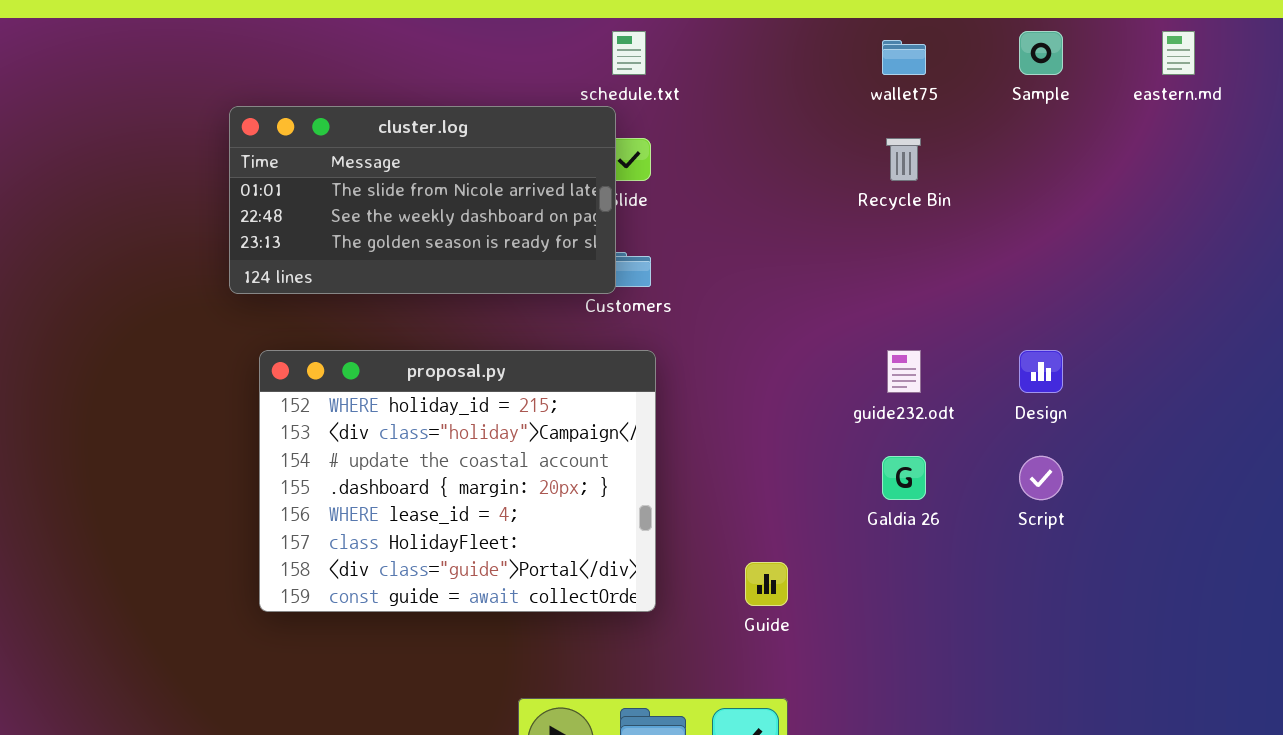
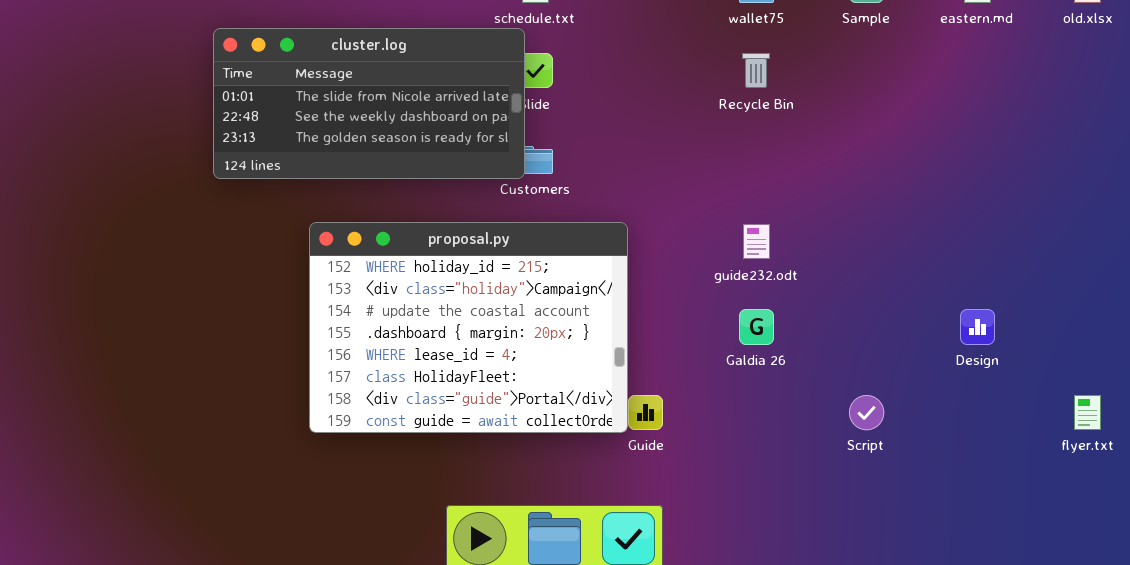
proposal.py: [259,350,656,612] -> [309,222,628,433], moved
Design: [1019,350,1063,393] -> [960,309,995,345], moved
Script: [1019,456,1063,500] -> [849,395,884,430], moved

